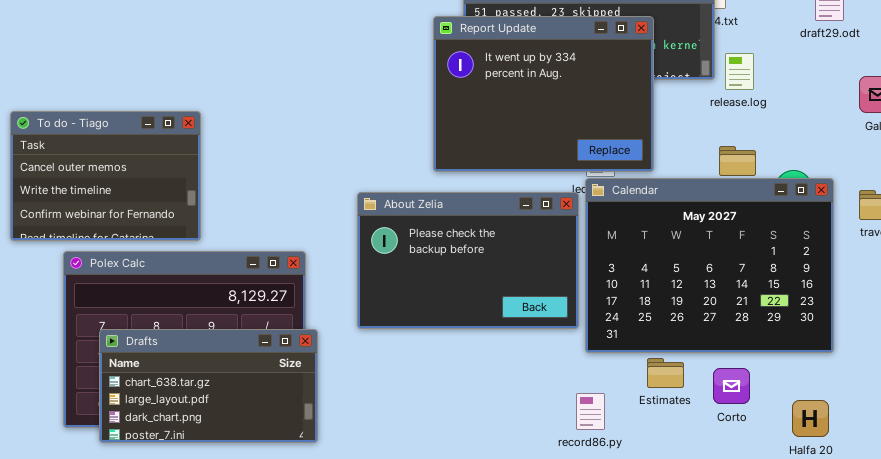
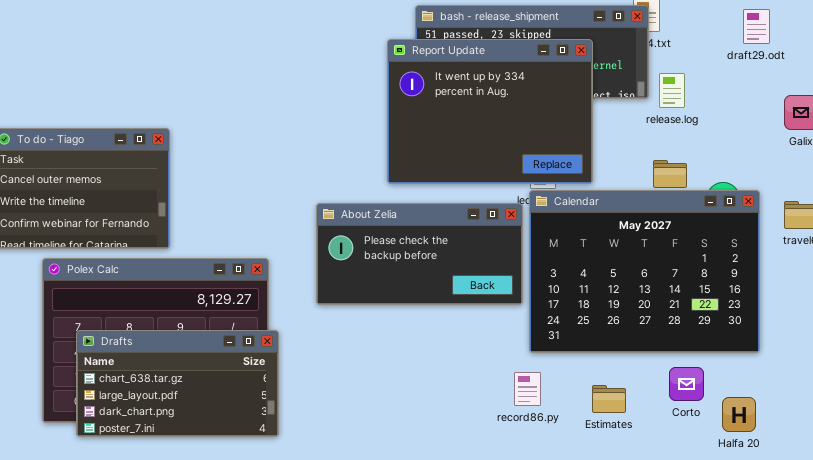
About Zelia: [357,192,579,329] -> [316,203,523,305], resized
Estimates: [647,358,684,388] -> [592,385,626,413], moved
Corto: [713,368,750,404] -> [669,367,704,401], moved
record86.py: [576,393,605,430] -> [514,372,541,406], moved

